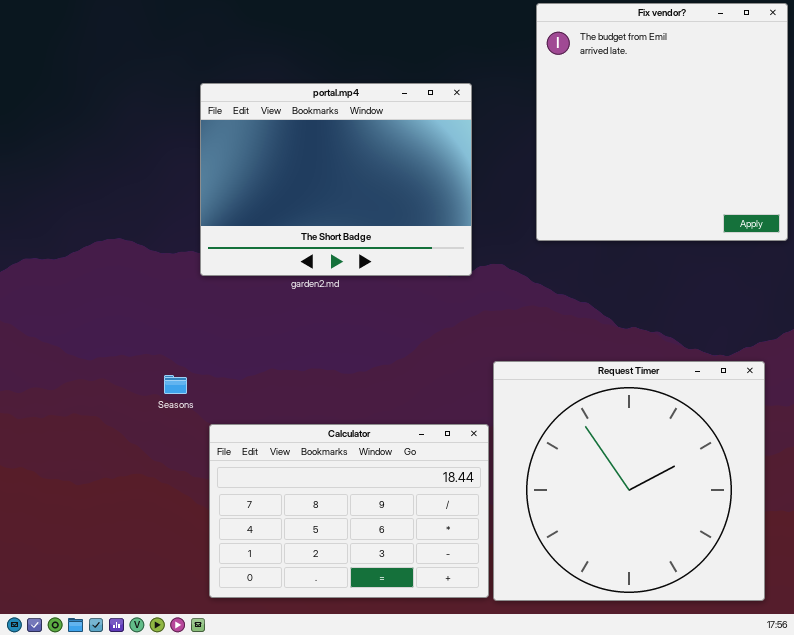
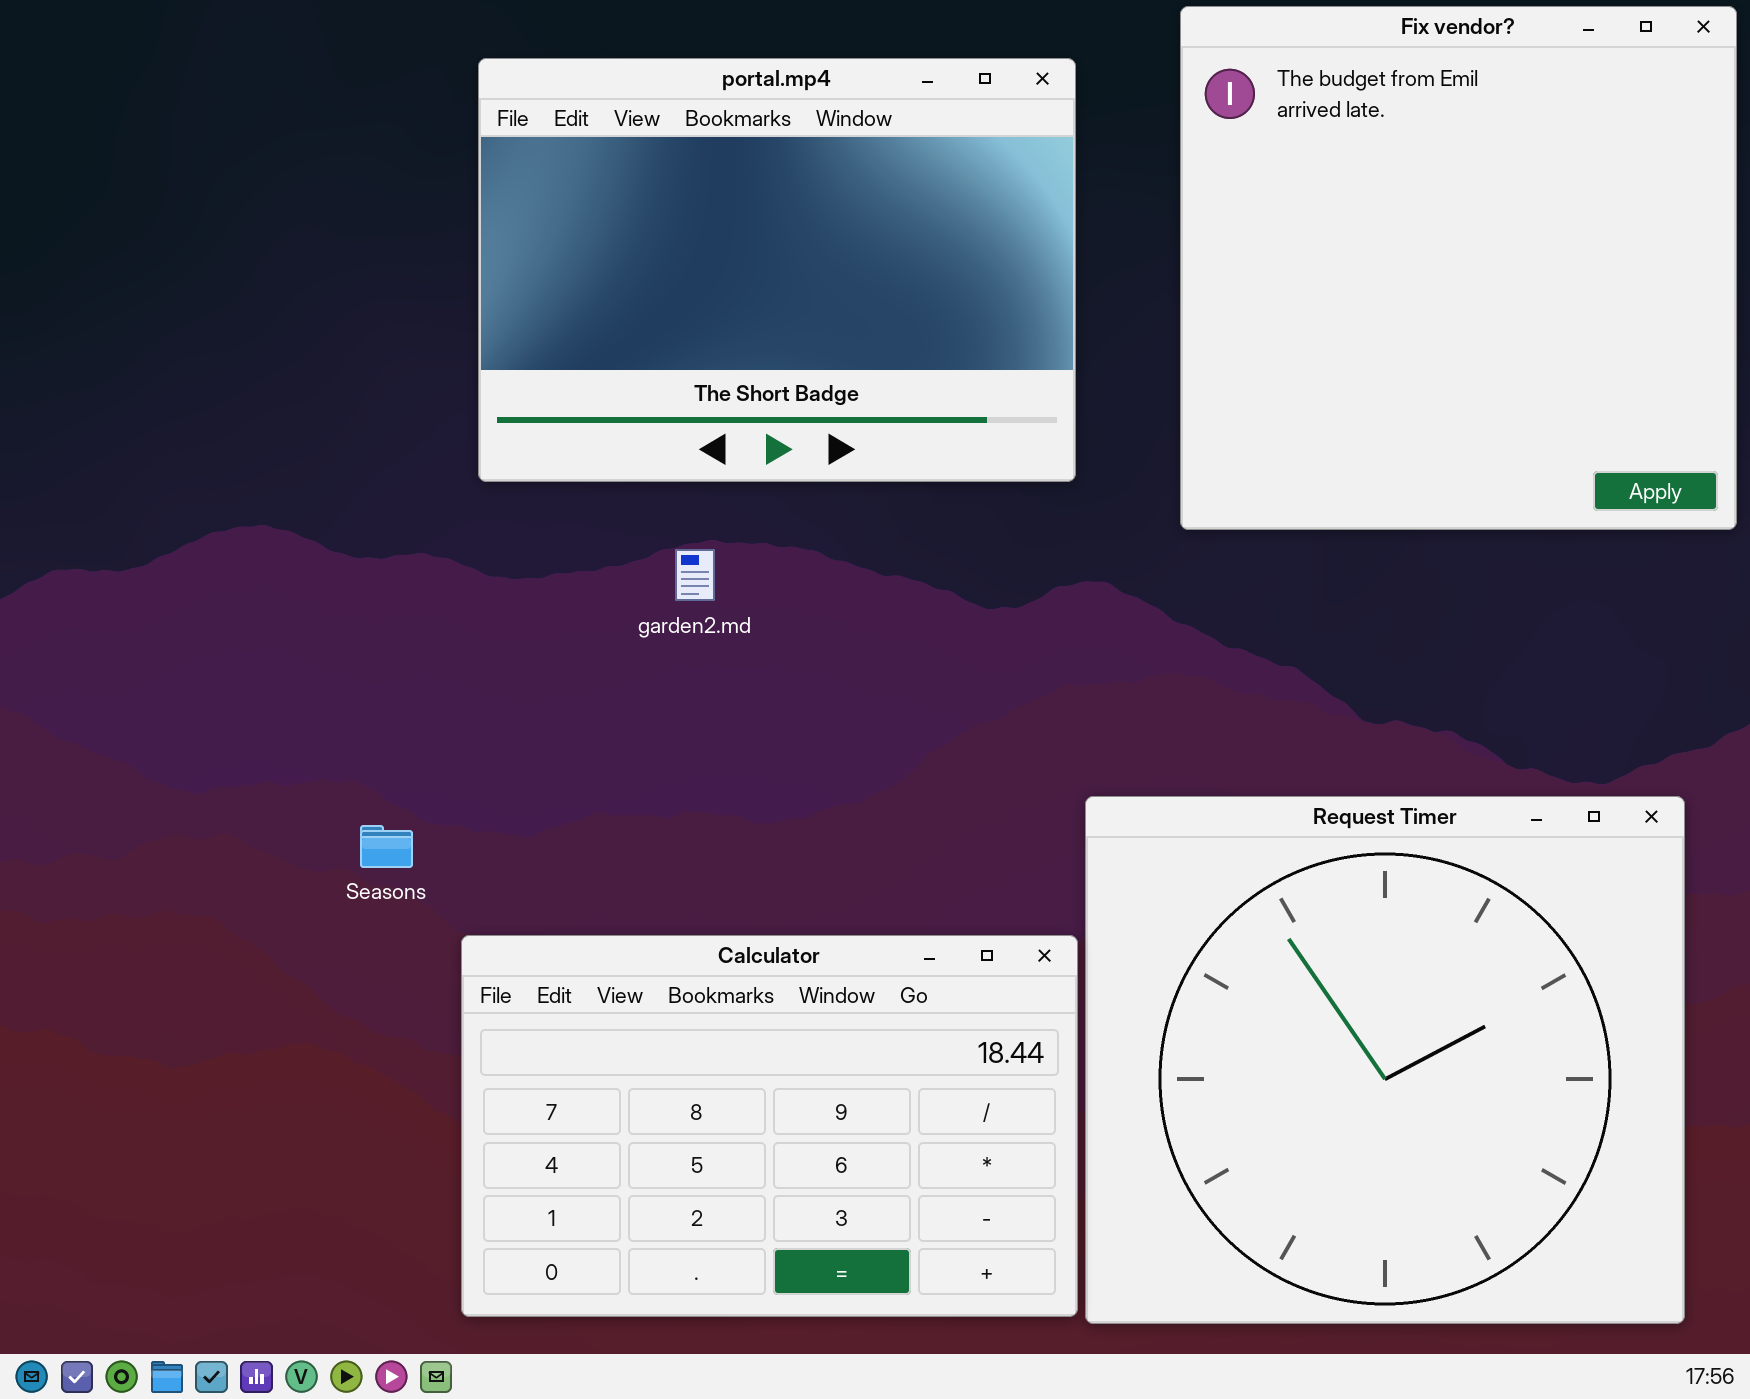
portal.mp4: [200,83,472,276] -> [478,58,1076,482], moved

